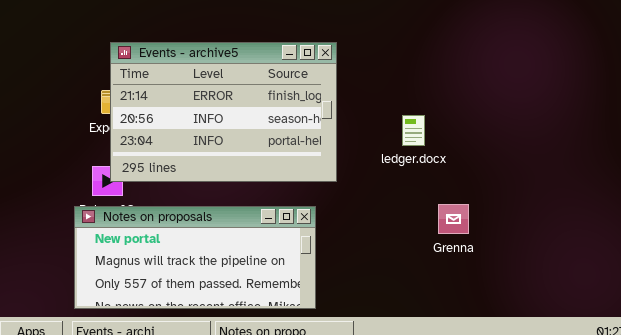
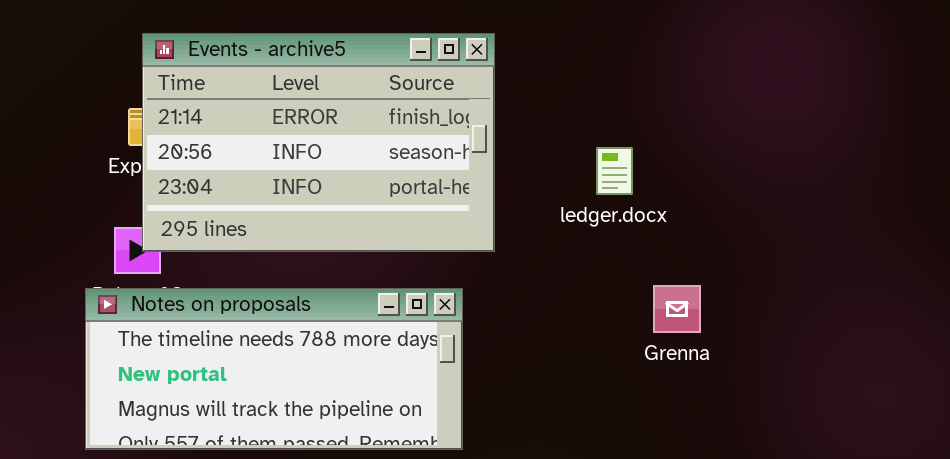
Notes on proposals: [74,206,316,309] -> [85,288,463,450], scrolled up 1 row

